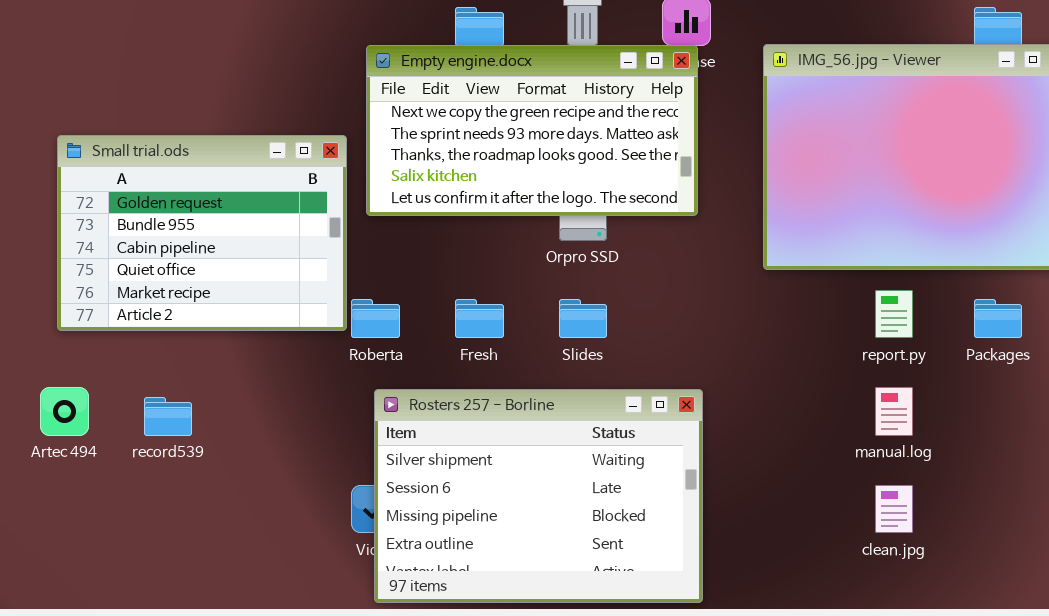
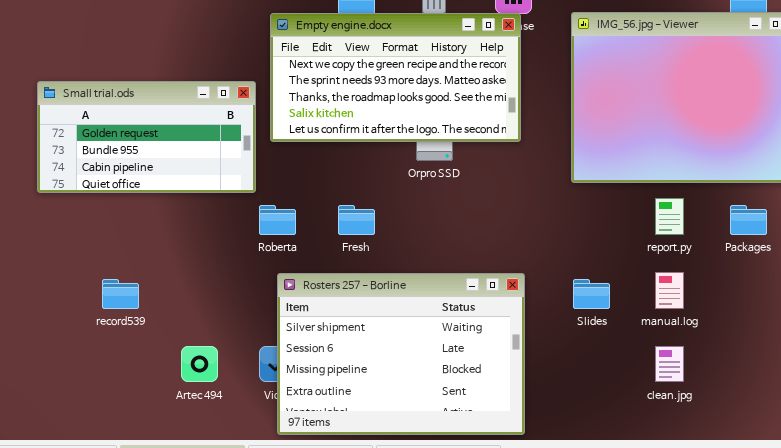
Small trial.ods: [57,135,347,331] -> [37,81,256,193], resized
Slides: [559,299,607,338] -> [573,279,610,309], moved
Artec 494: [40,387,89,436] -> [181,346,218,382], moved

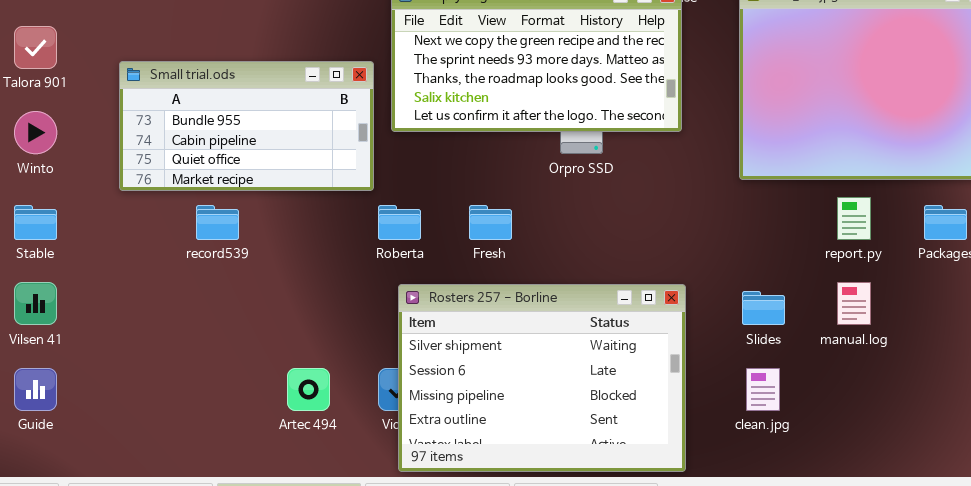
Small trial.ods: [37,81,256,193] -> [119,61,374,191], scrolled down 1 row
record539: [102,279,139,309] -> [196,205,239,240], moved
clean.jpg: [655,346,684,382] -> [746,368,780,411], moved

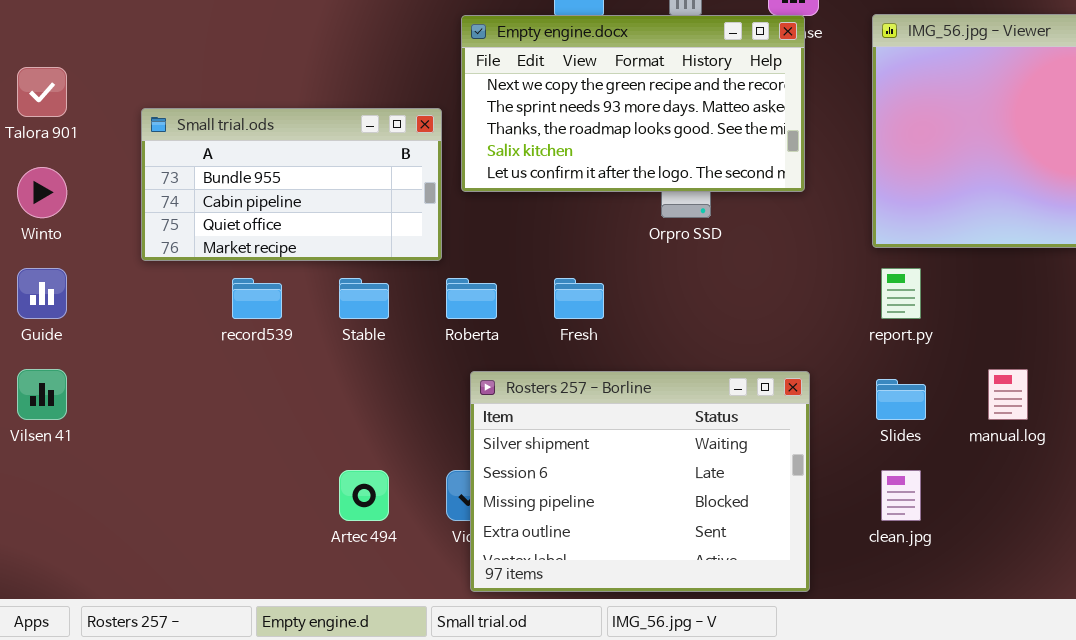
report.py: [837,197,871,240] -> [881,268,921,319], moved
Stable: [14,205,57,240] -> [339,278,389,319], moved
Guide: [14,368,57,411] -> [17,268,67,319], moved

